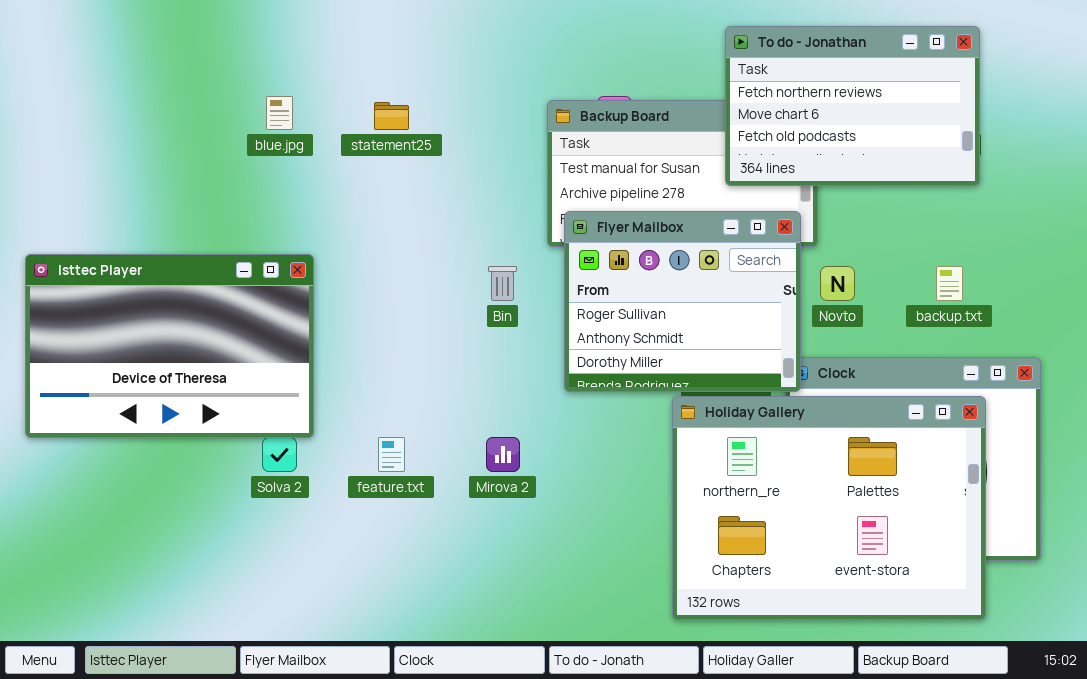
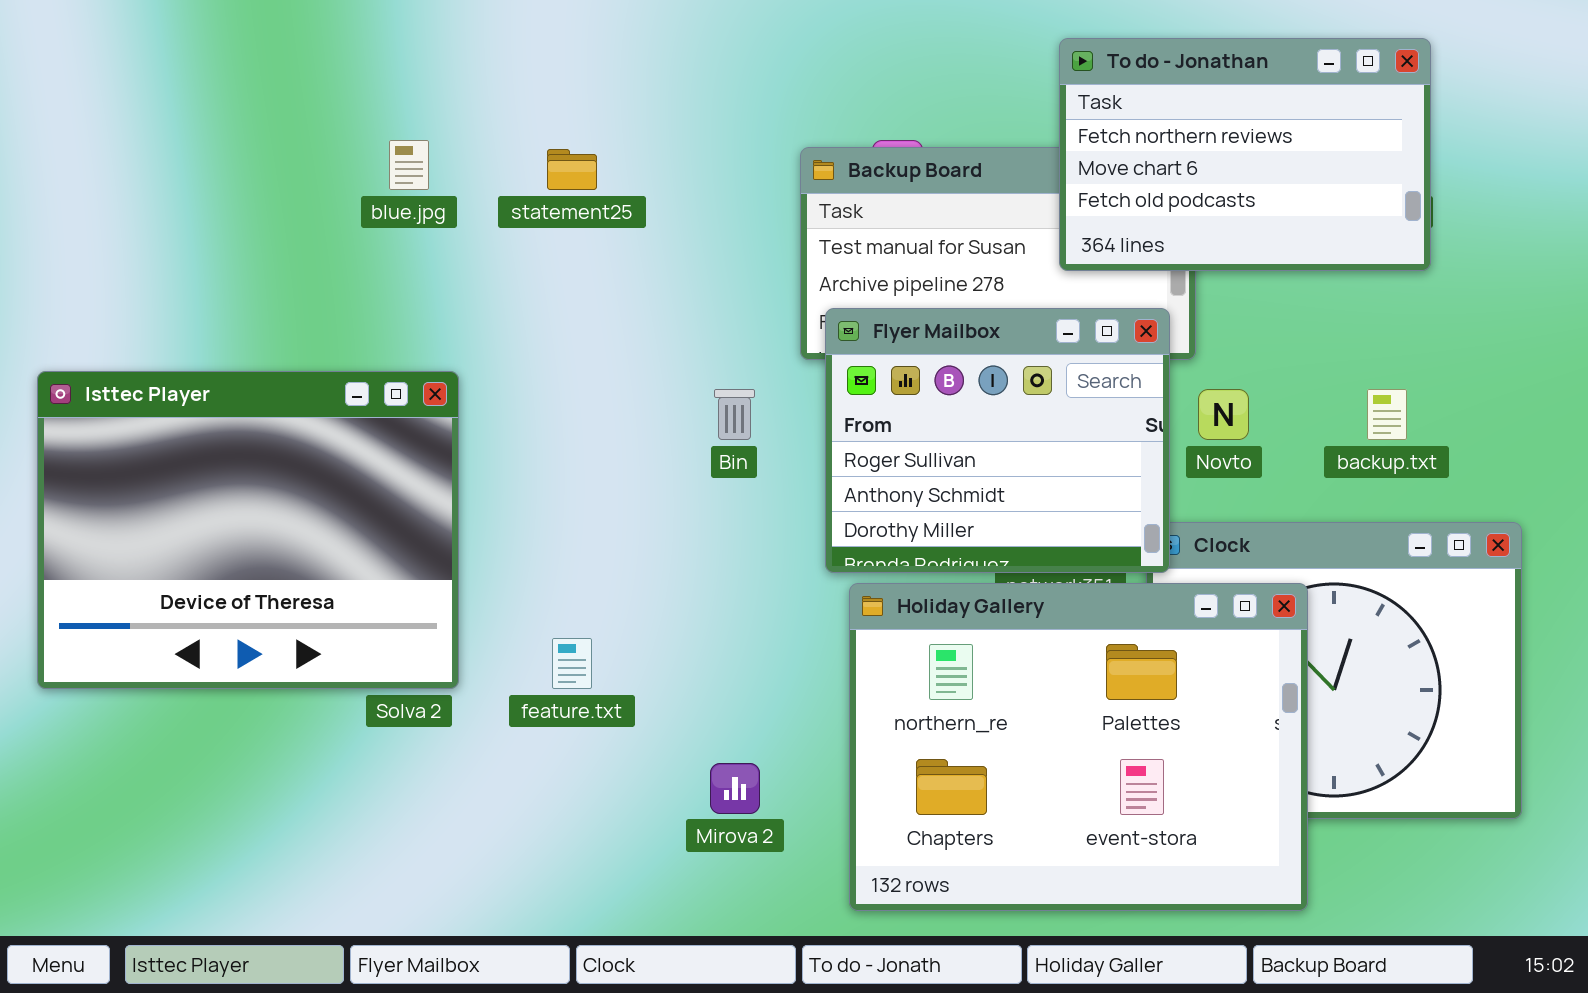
Isttec Player: [25,254,314,438] -> [37,371,459,689], resized
Holiday Gallery: [672,396,986,620] -> [849,583,1308,911], moved
Mirova 2: [486,437,520,472] -> [710,763,760,814], moved

